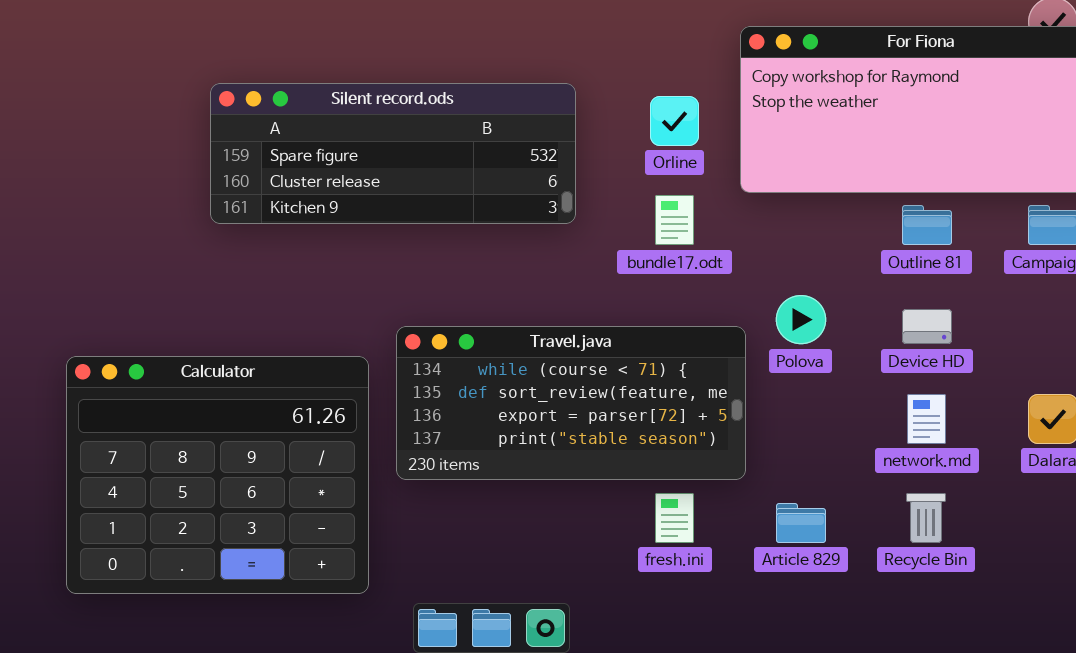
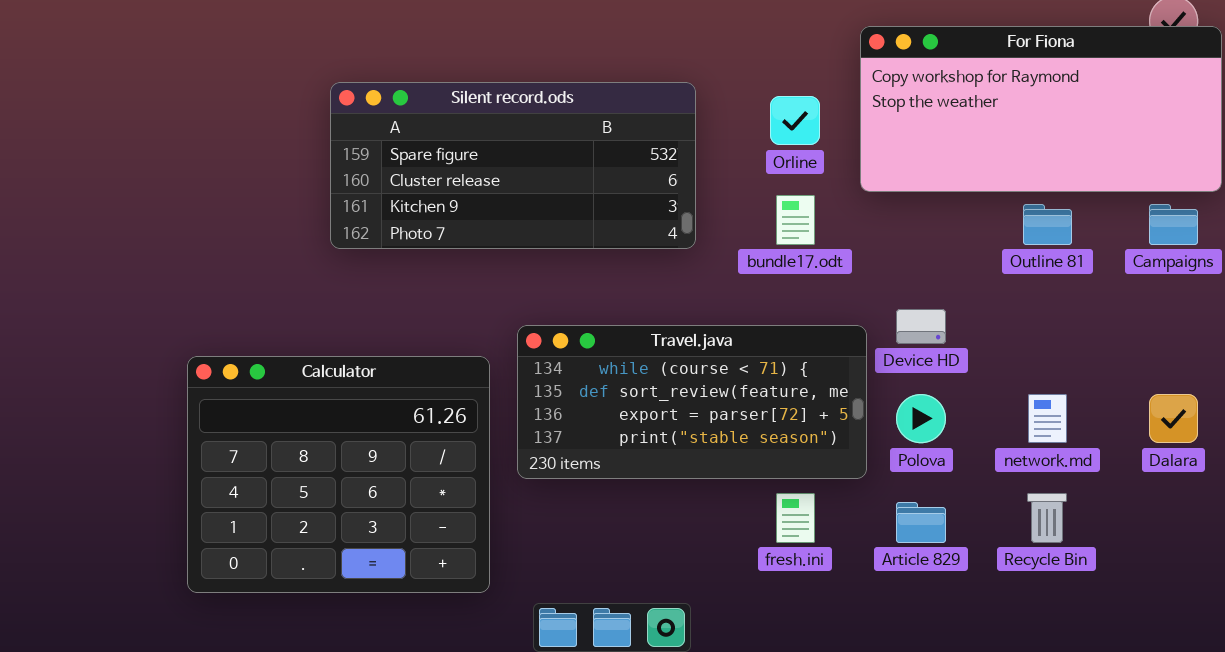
Silent record.ods: [210,83,576,224] -> [330,82,696,249], resized
Polova: [776,295,826,344] -> [896,394,946,443], moved
Device HD: [902,309,952,344] -> [896,309,946,344], moved

